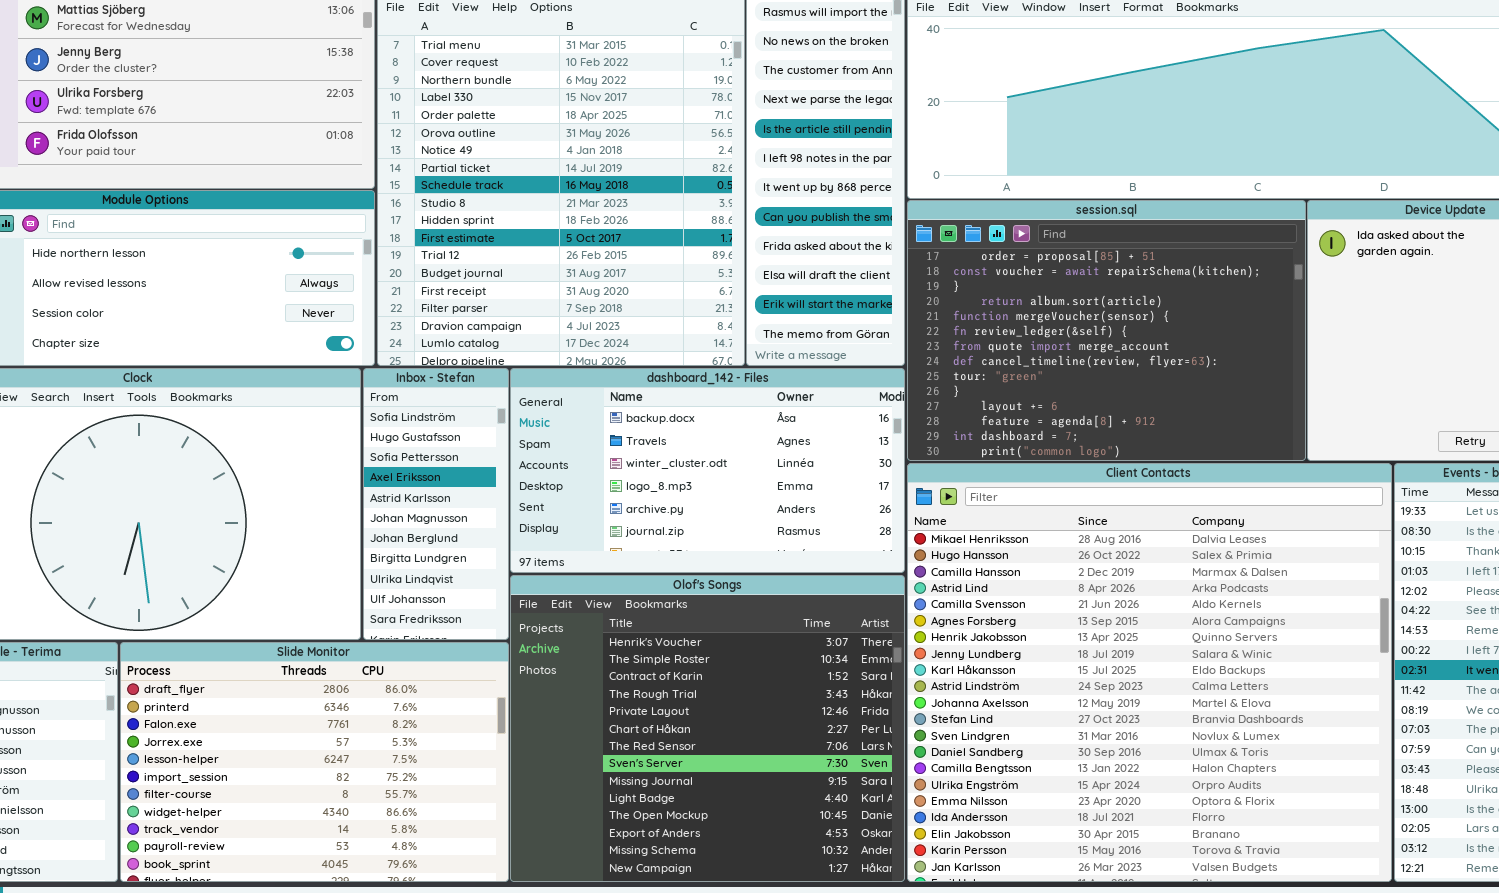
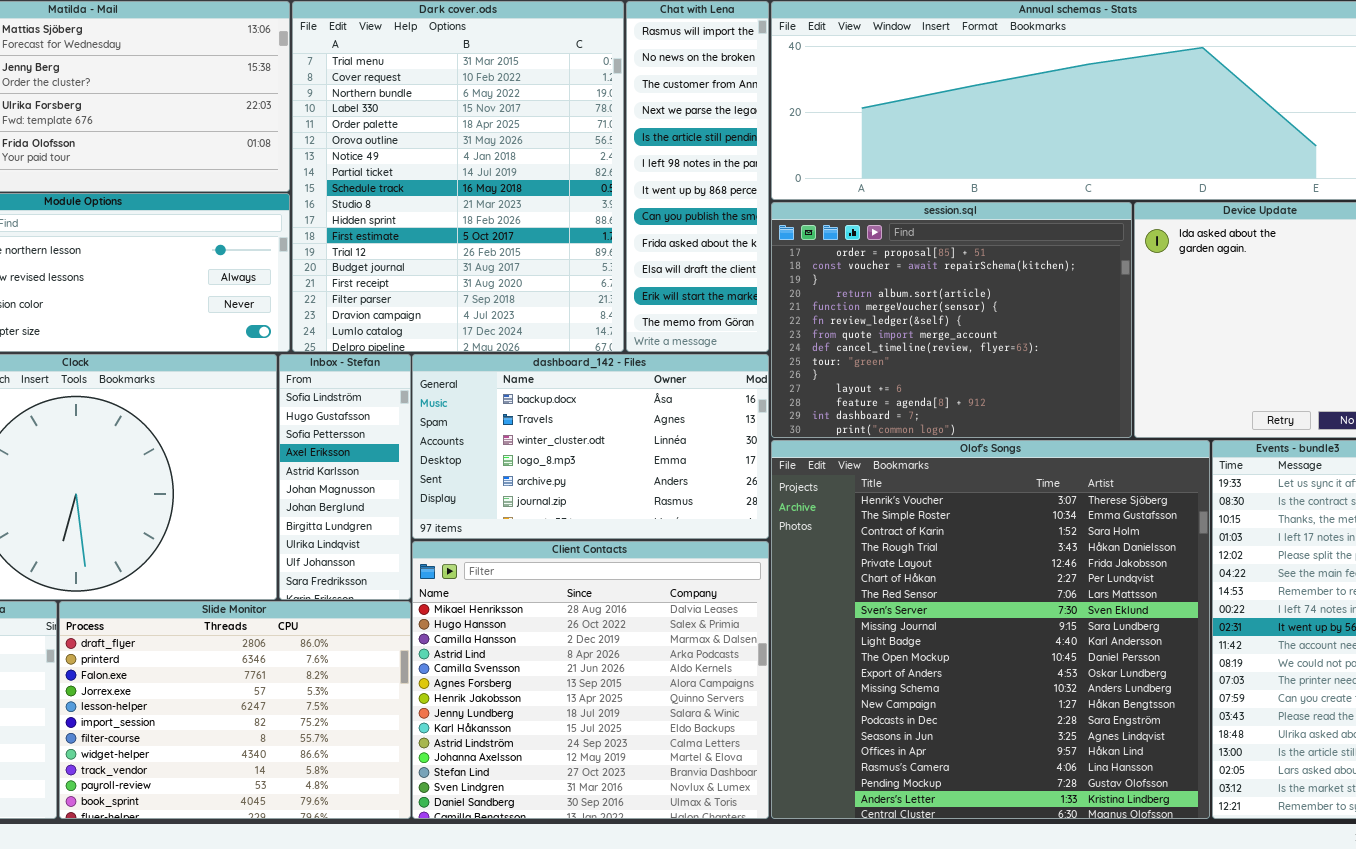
Client Contacts: [907,463,1392,882] -> [412,541,769,819], moved, resized
Olof's Songs: [510,575,905,882] -> [771,440,1210,819], moved, resized

